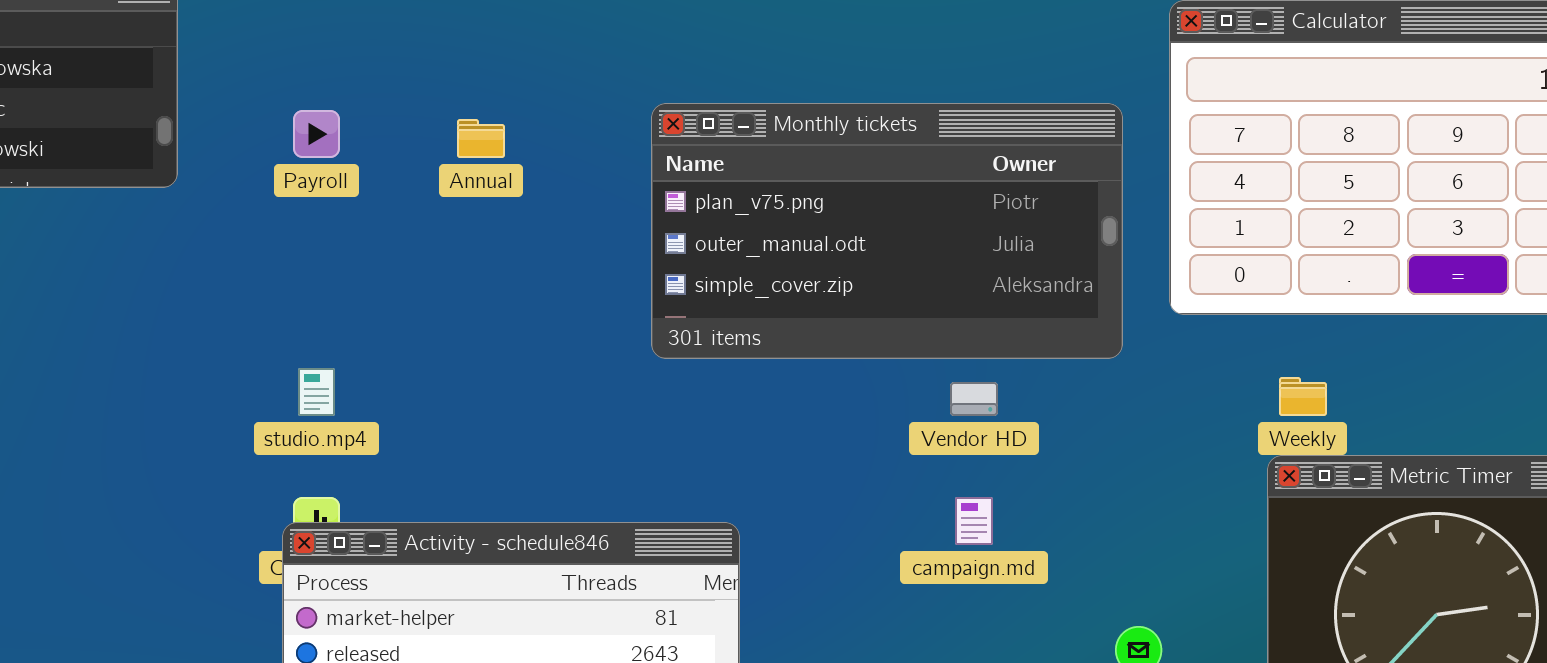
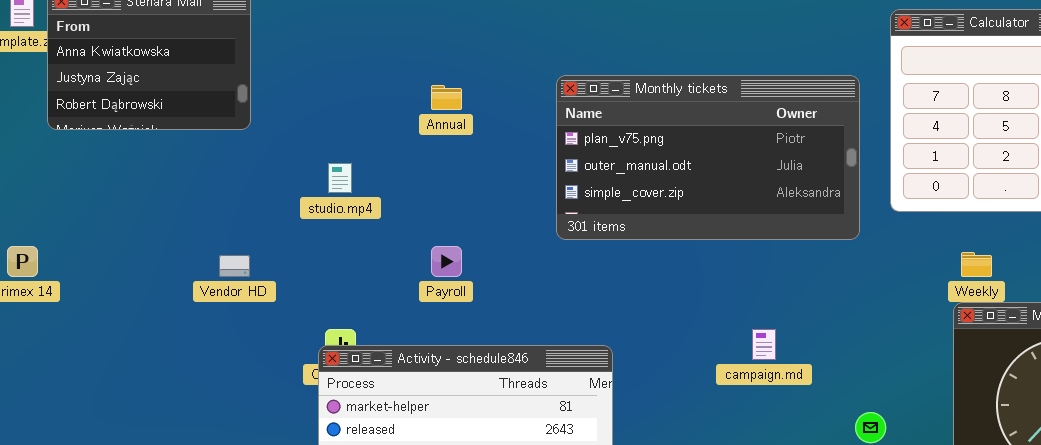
Payroll: [293,110,340,158] -> [431,246,462,277], moved
studio.mp4: [298,368,335,416] -> [328,163,352,193], moved
Vendor HD: [950,382,998,416] -> [219,255,250,277], moved

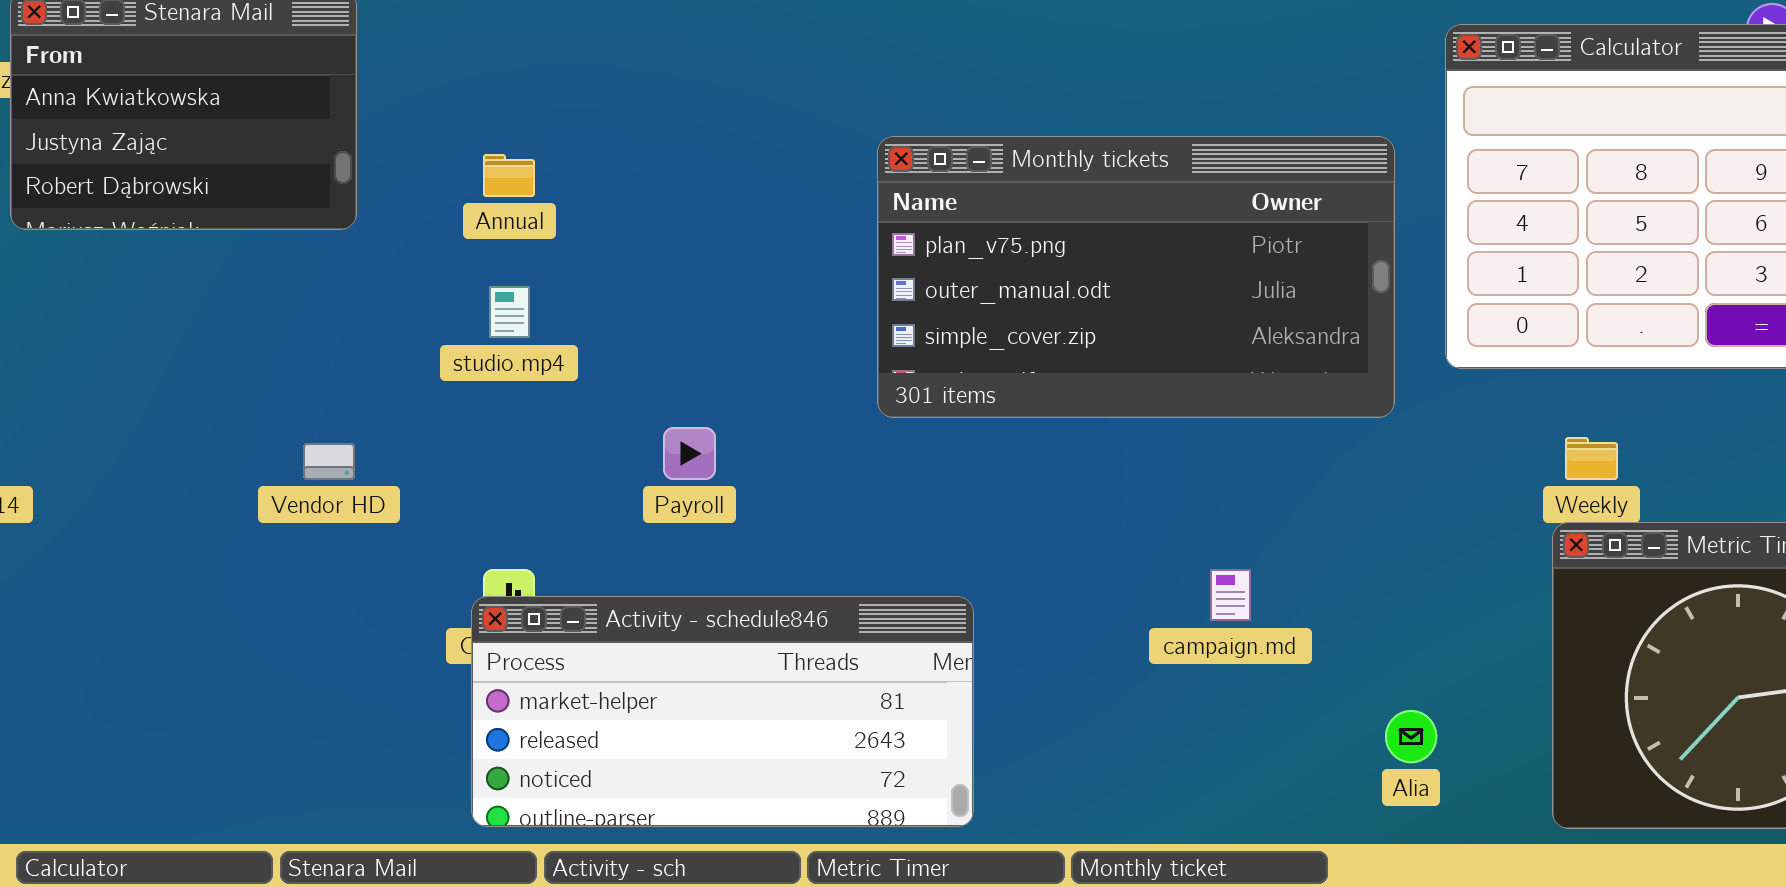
Annual: [431,85,462,110] -> [483,154,535,197], moved

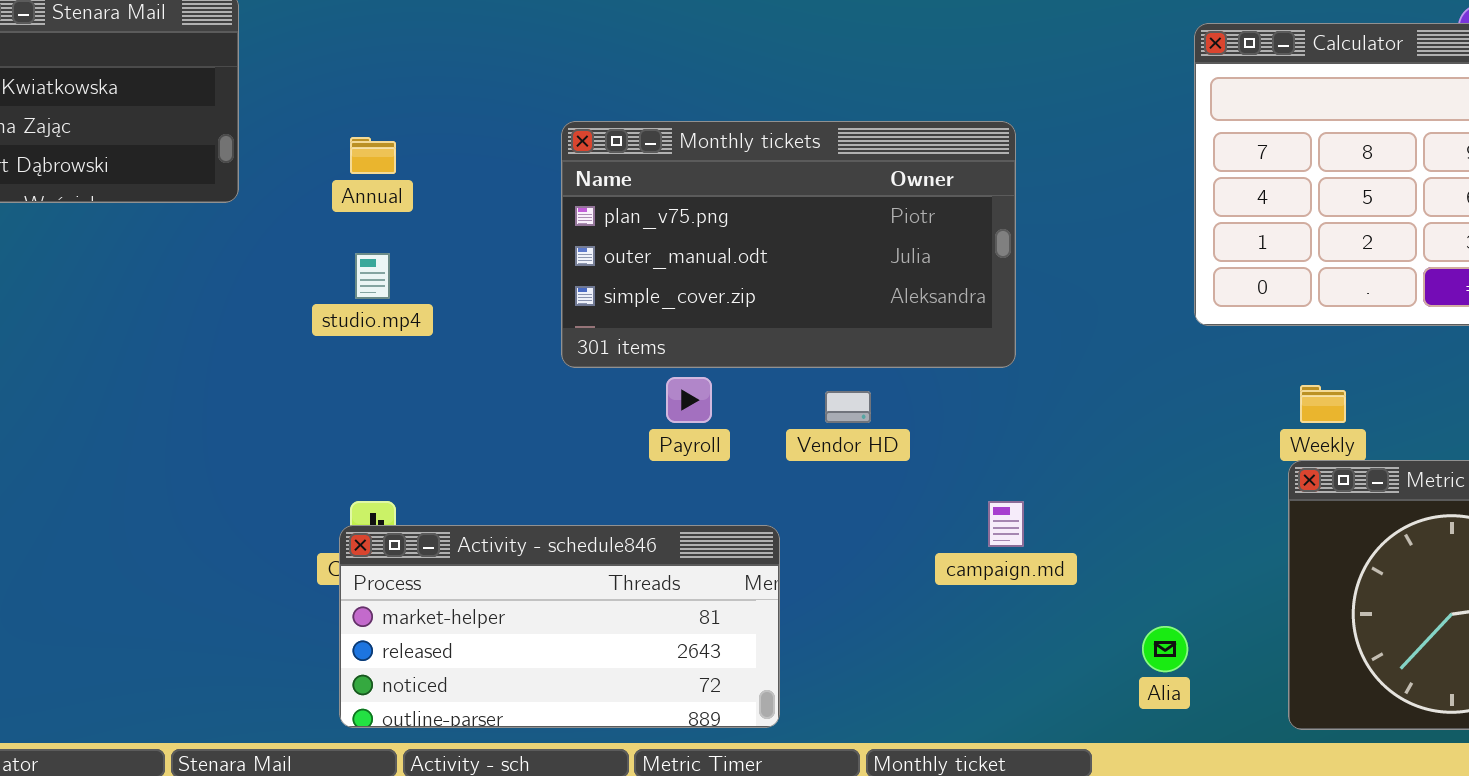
Monthly tickets: [877,136,1395,418] -> [561,121,1016,368], moved
Payroll: [663,427,716,480] -> [666,377,712,423], moved
Vendor HD: [303,443,355,480] -> [825,391,871,423], moved

